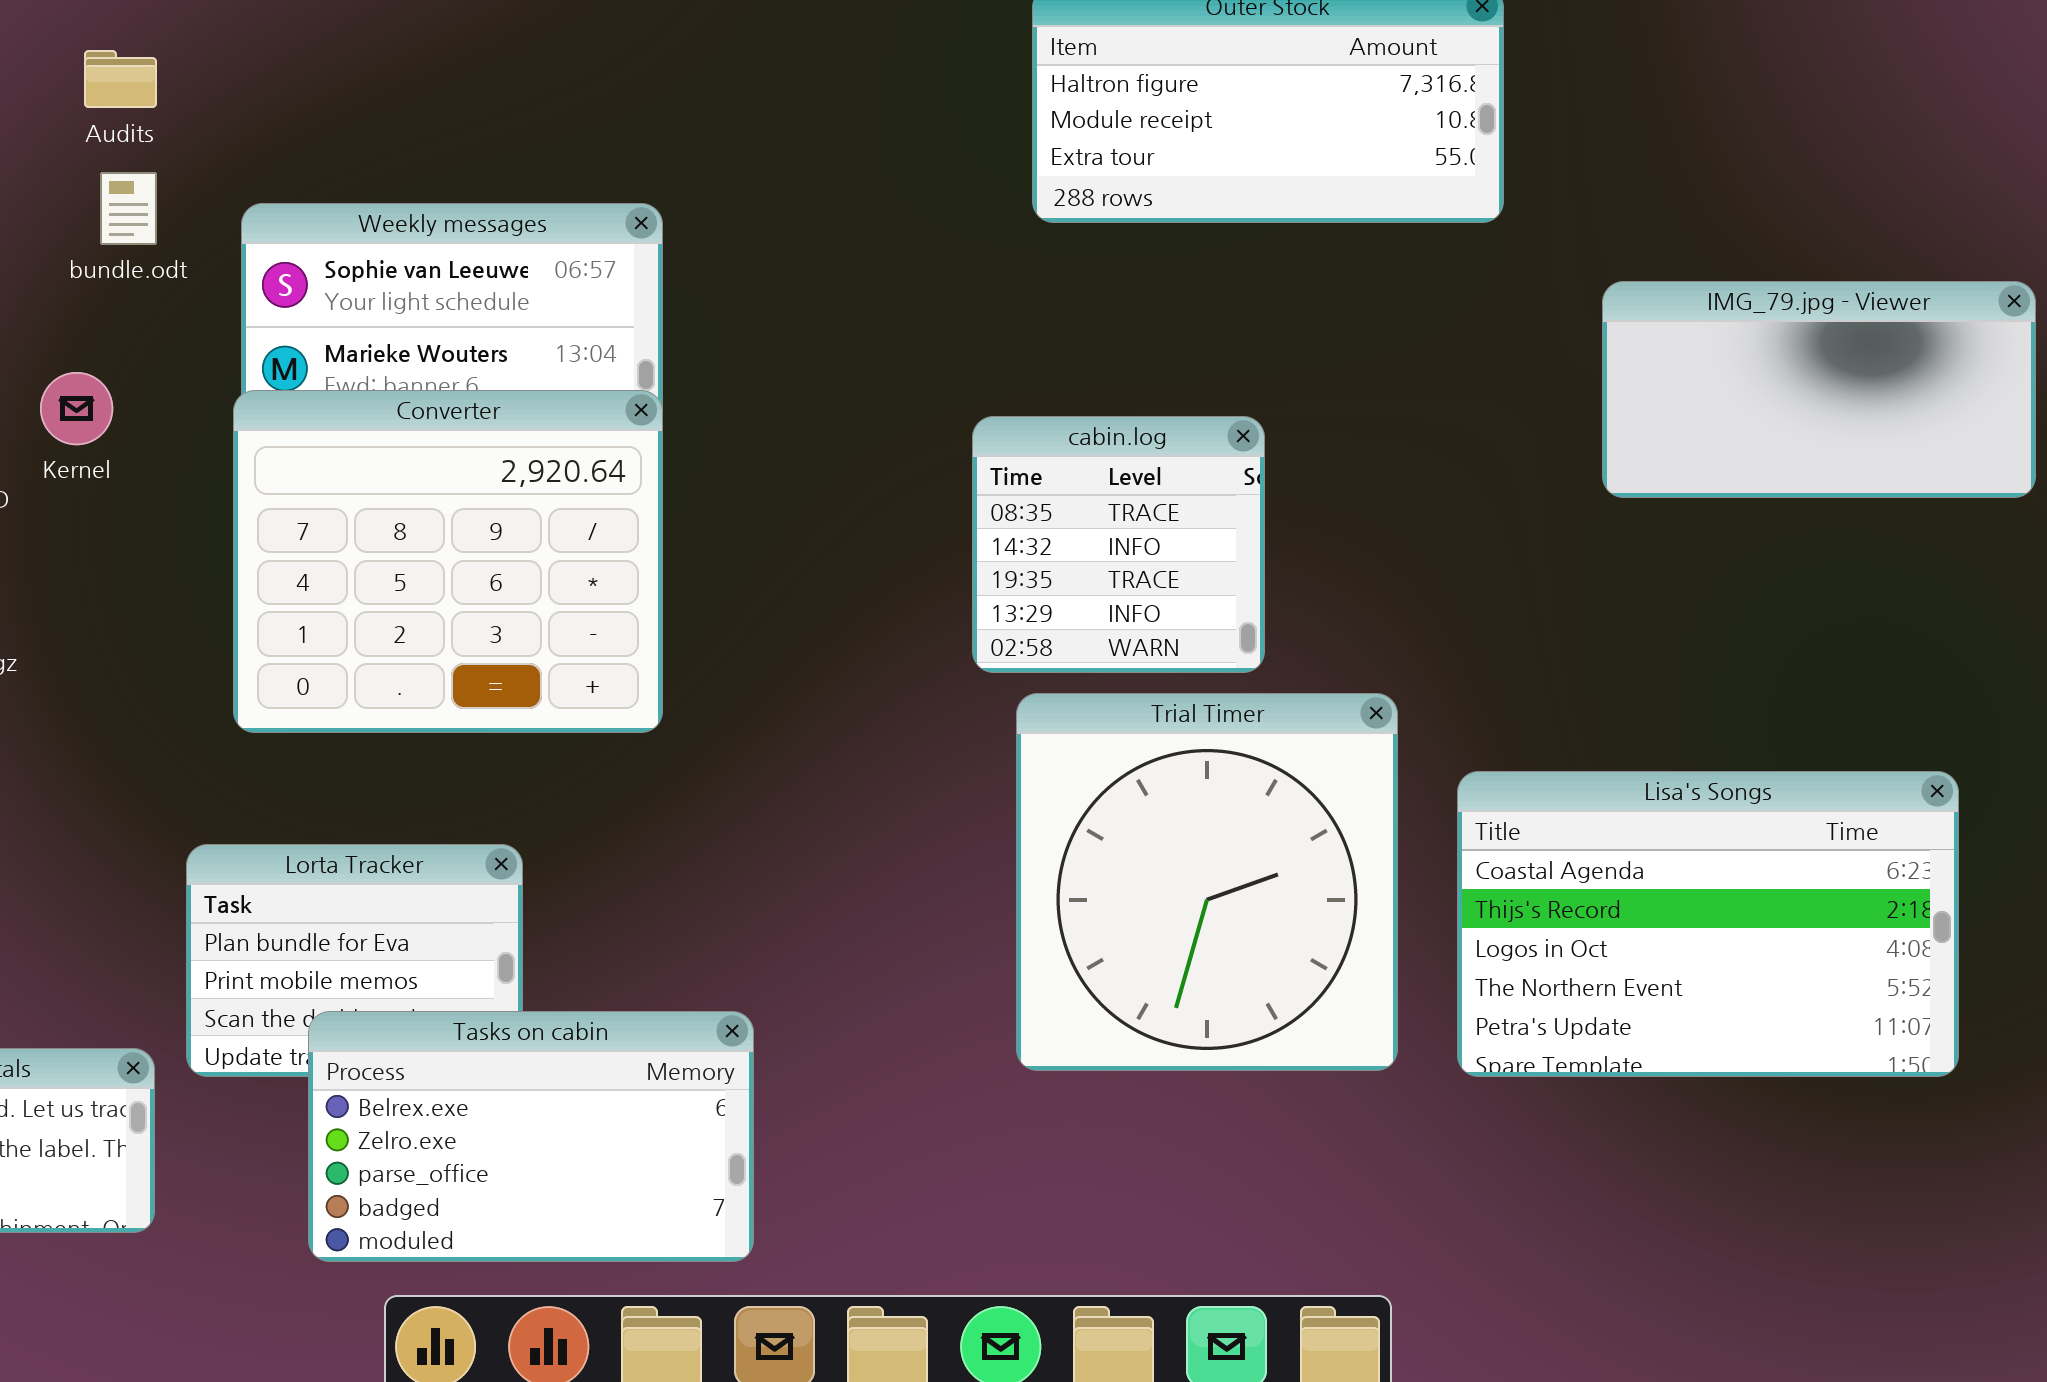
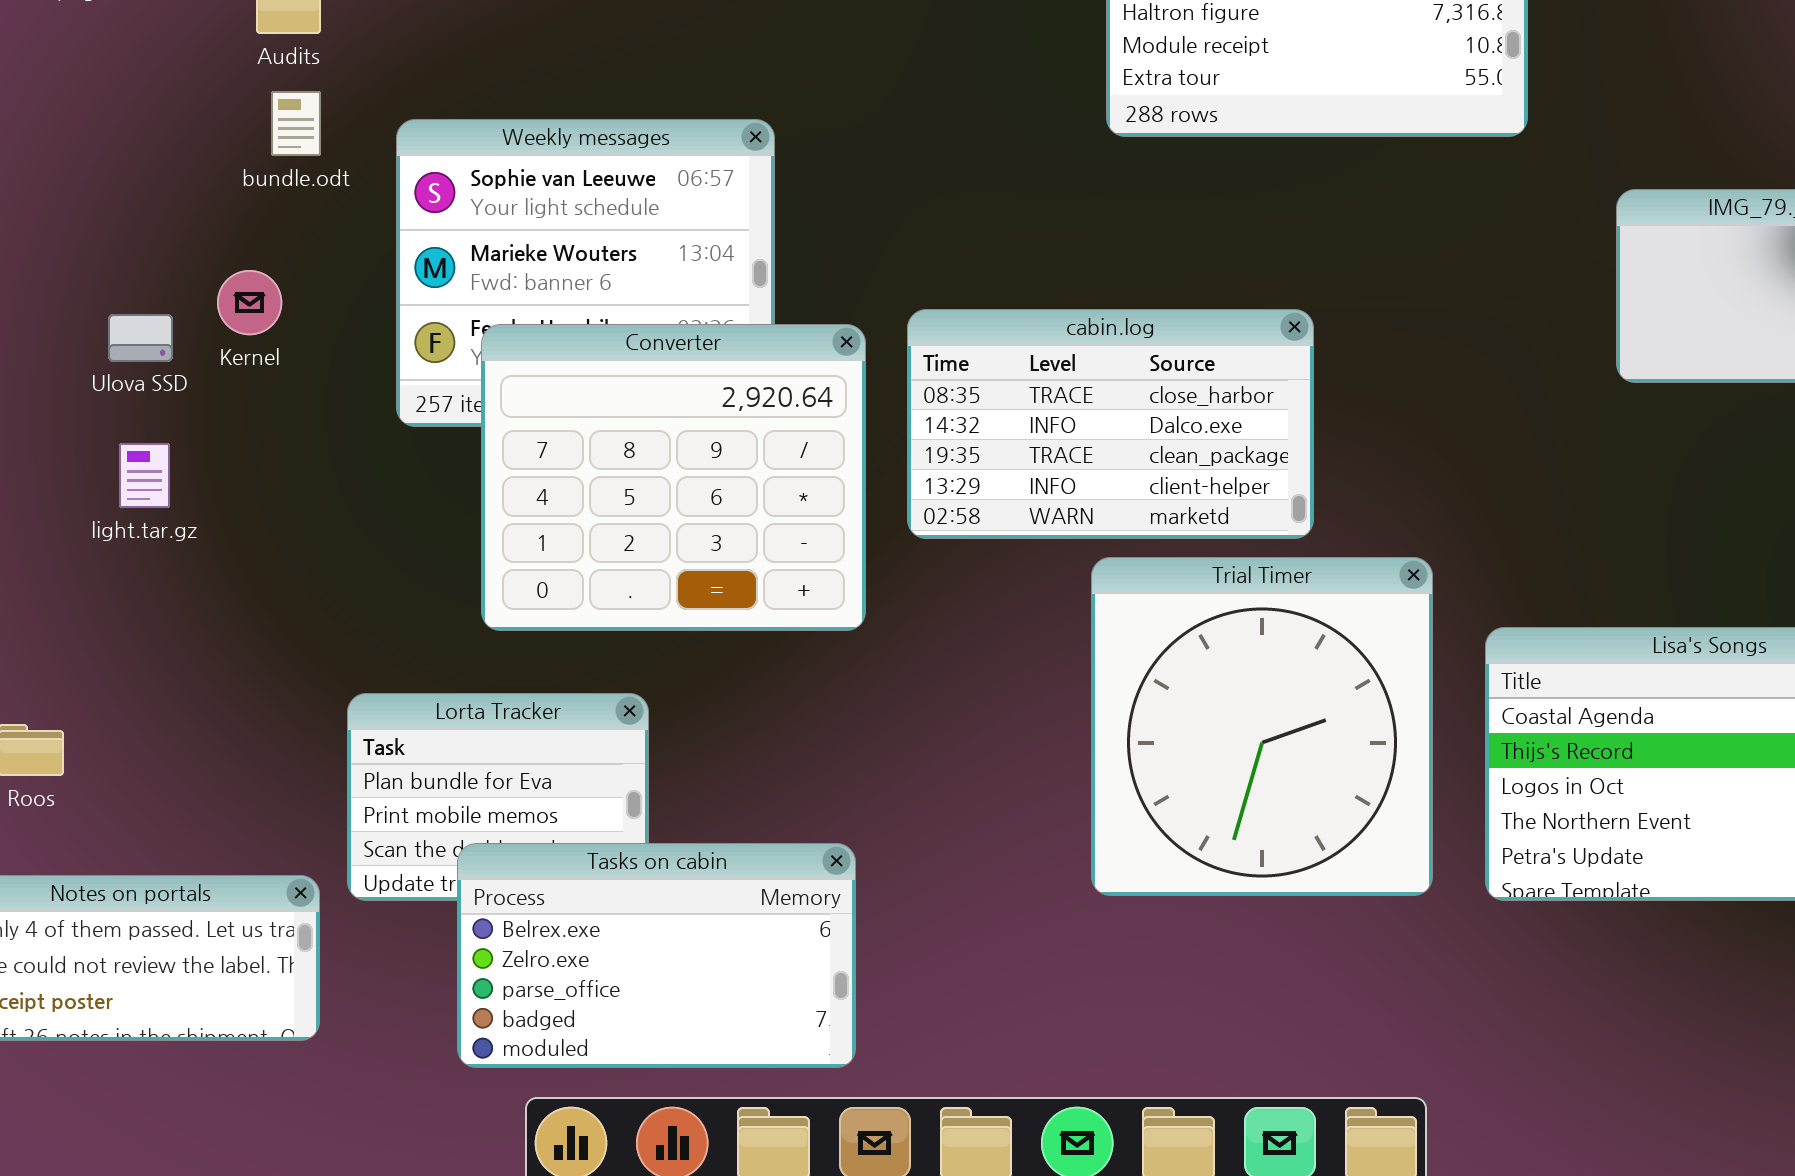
Converter: [233,390,663,733] -> [481,324,866,631], moved
cabin.log: [972,416,1265,673] -> [907,309,1314,539], resized

